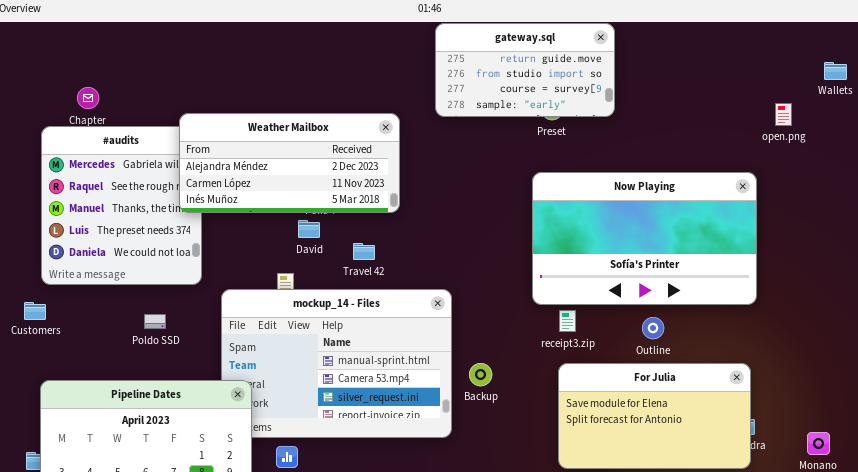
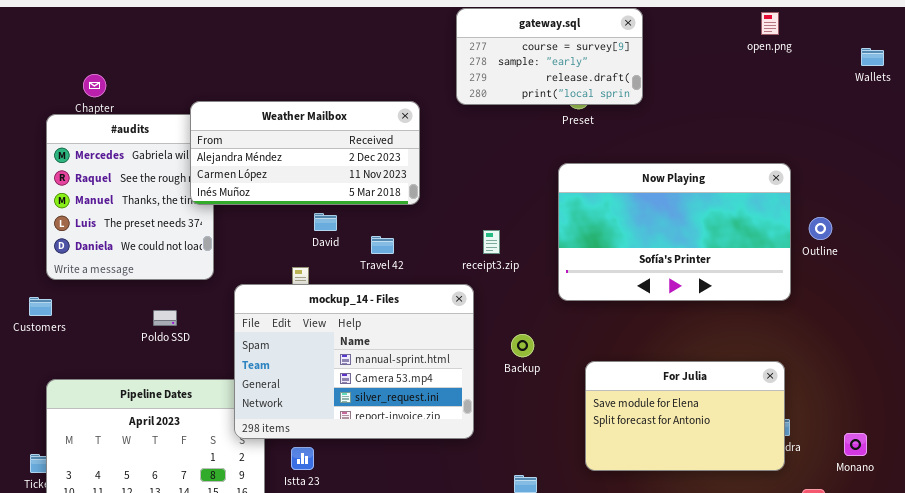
gateway.sql: [435,23,615,117] -> [456,8,643,105], scrolled down 2 rows
open.png: [775,103,792,126] -> [761,12,779,35], moved
mockup_14 - Files: [221,289,452,438] -> [234,284,474,439], raised
receipt3.zip: [559,310,576,332] -> [483,230,500,254], moved
Outline: [642,317,664,339] -> [809,217,832,240], moved
Backup: [469,363,492,386] -> [511,334,534,357], moved

